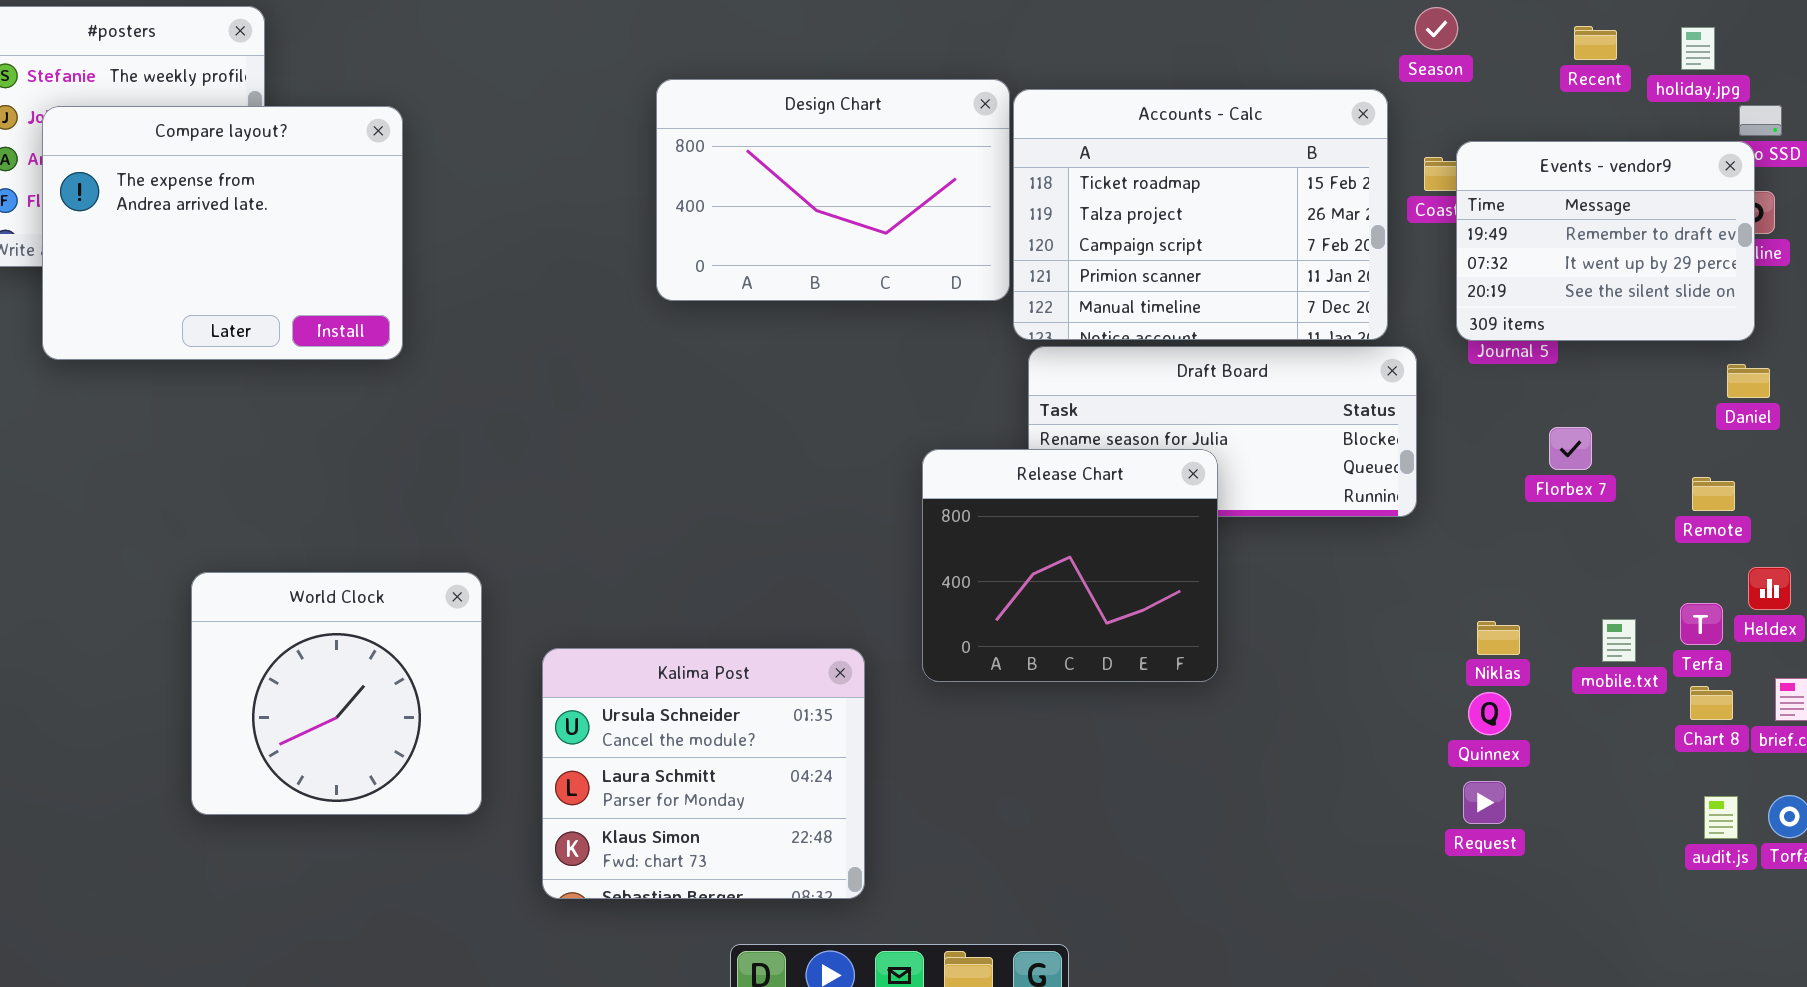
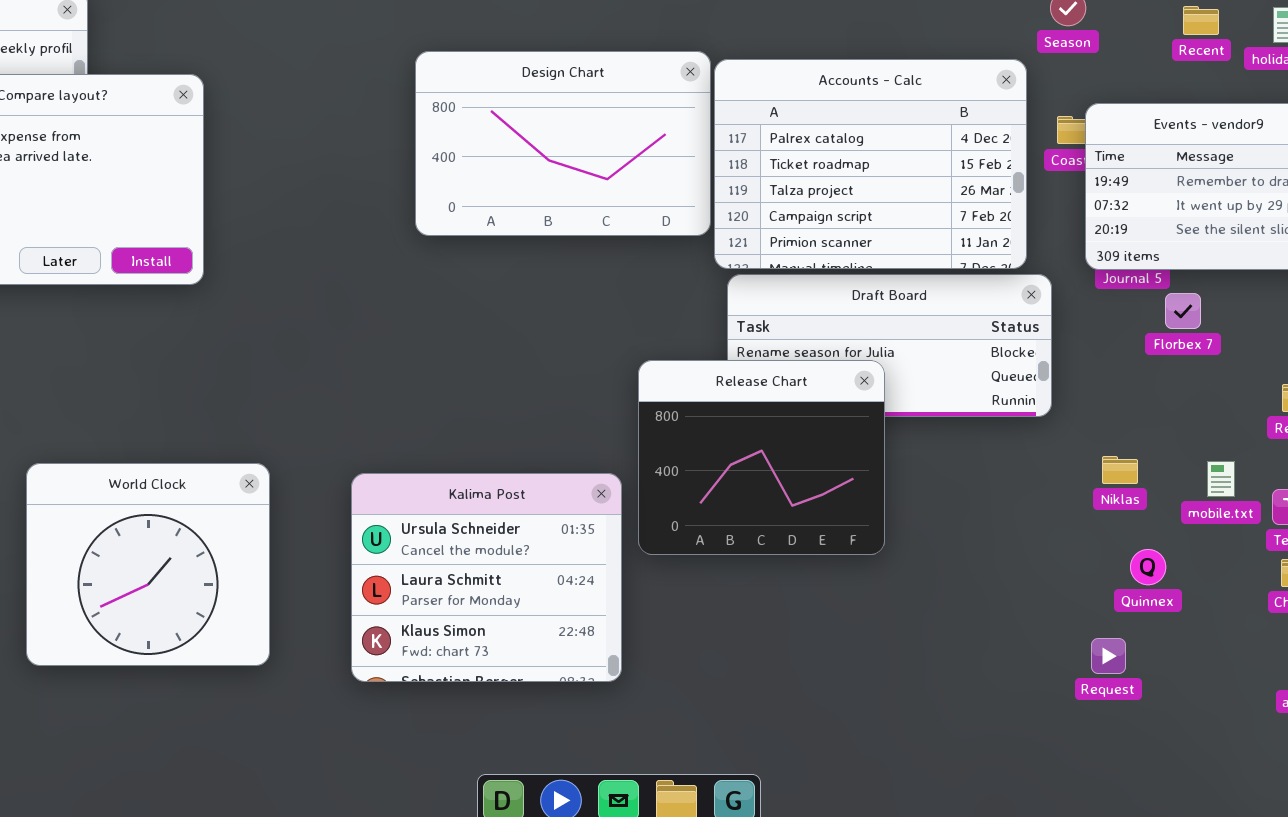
Accounts - Calc: [1013,89,1388,340] -> [714,59,1027,269], scrolled up 1 row
Florbex 7: [1549,427,1592,470] -> [1165,293,1201,329], moved
mobile.txt: [1602,619,1636,662] -> [1207,461,1235,497], moved
Niklas: [1477,621,1520,655] -> [1102,456,1138,484], moved
Kalima Post: [542,648,865,899] -> [351,473,622,682], moved
Quinnex: [1468,692,1511,735] -> [1130,549,1166,585], moved

